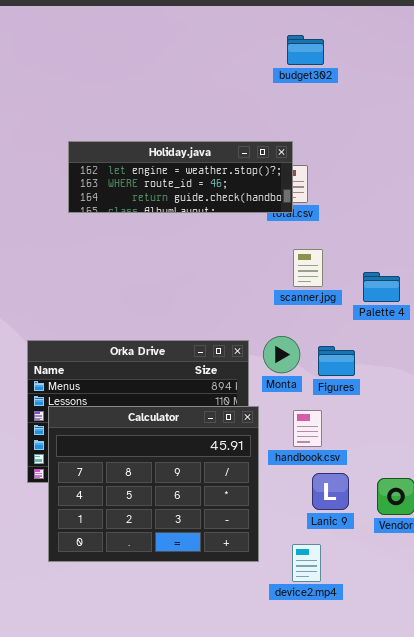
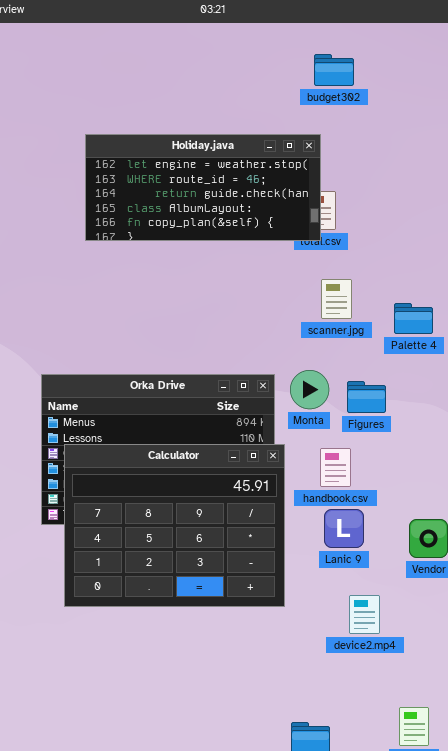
Holiday.java: [68,141,293,213] -> [85,134,321,241], resized
Lanic 9: [312,473,349,510] -> [324,509,364,548], moved
device2.mp4: [292,544,321,582] -> [349,595,380,634], moved

